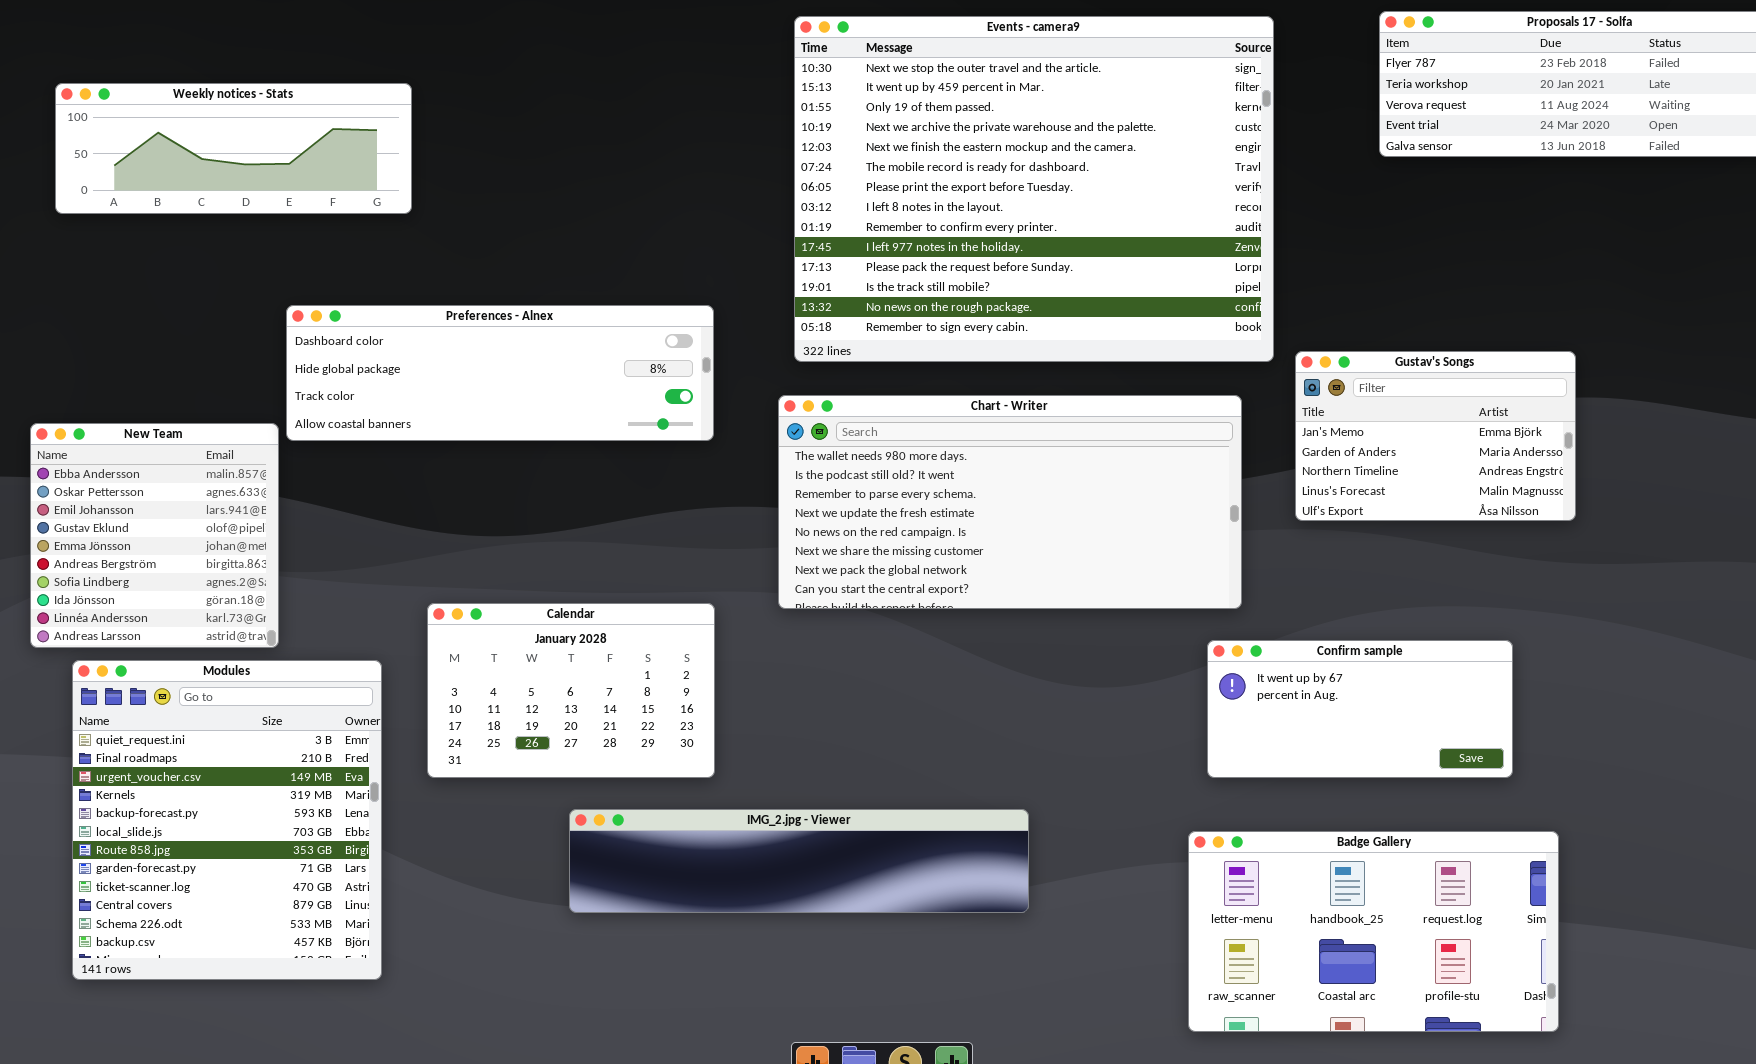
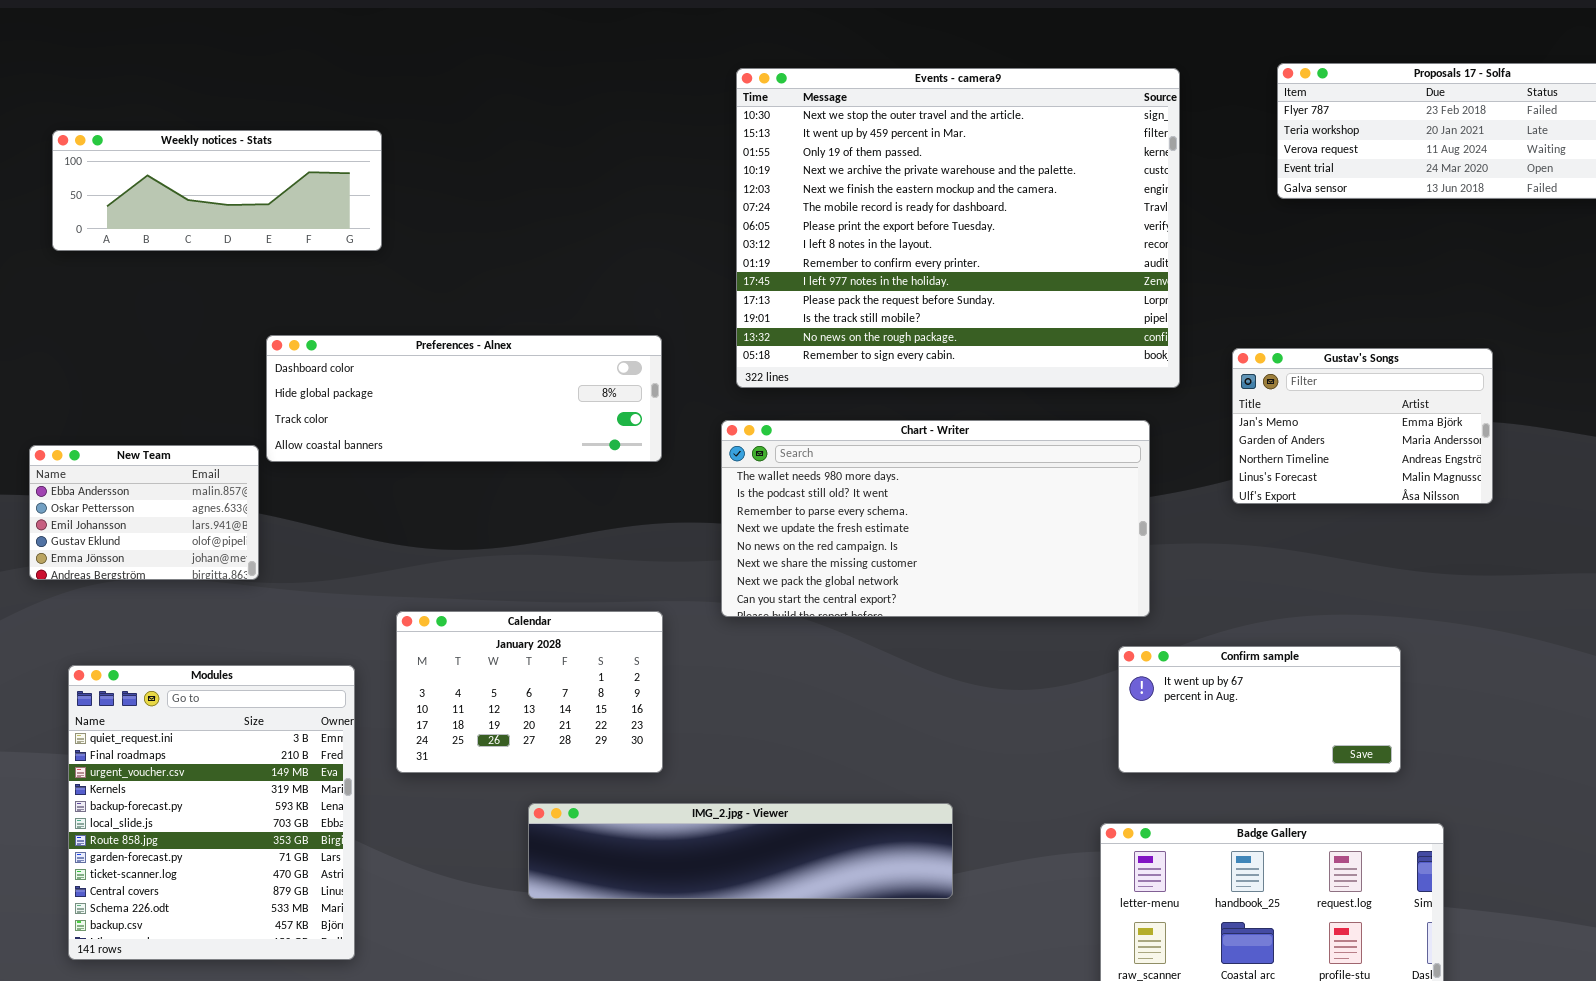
Gustav's Songs: [1295,351,1576,521] -> [1232,348,1493,504], moved
New Team: [30,423,279,648] -> [29,445,259,580], resized

